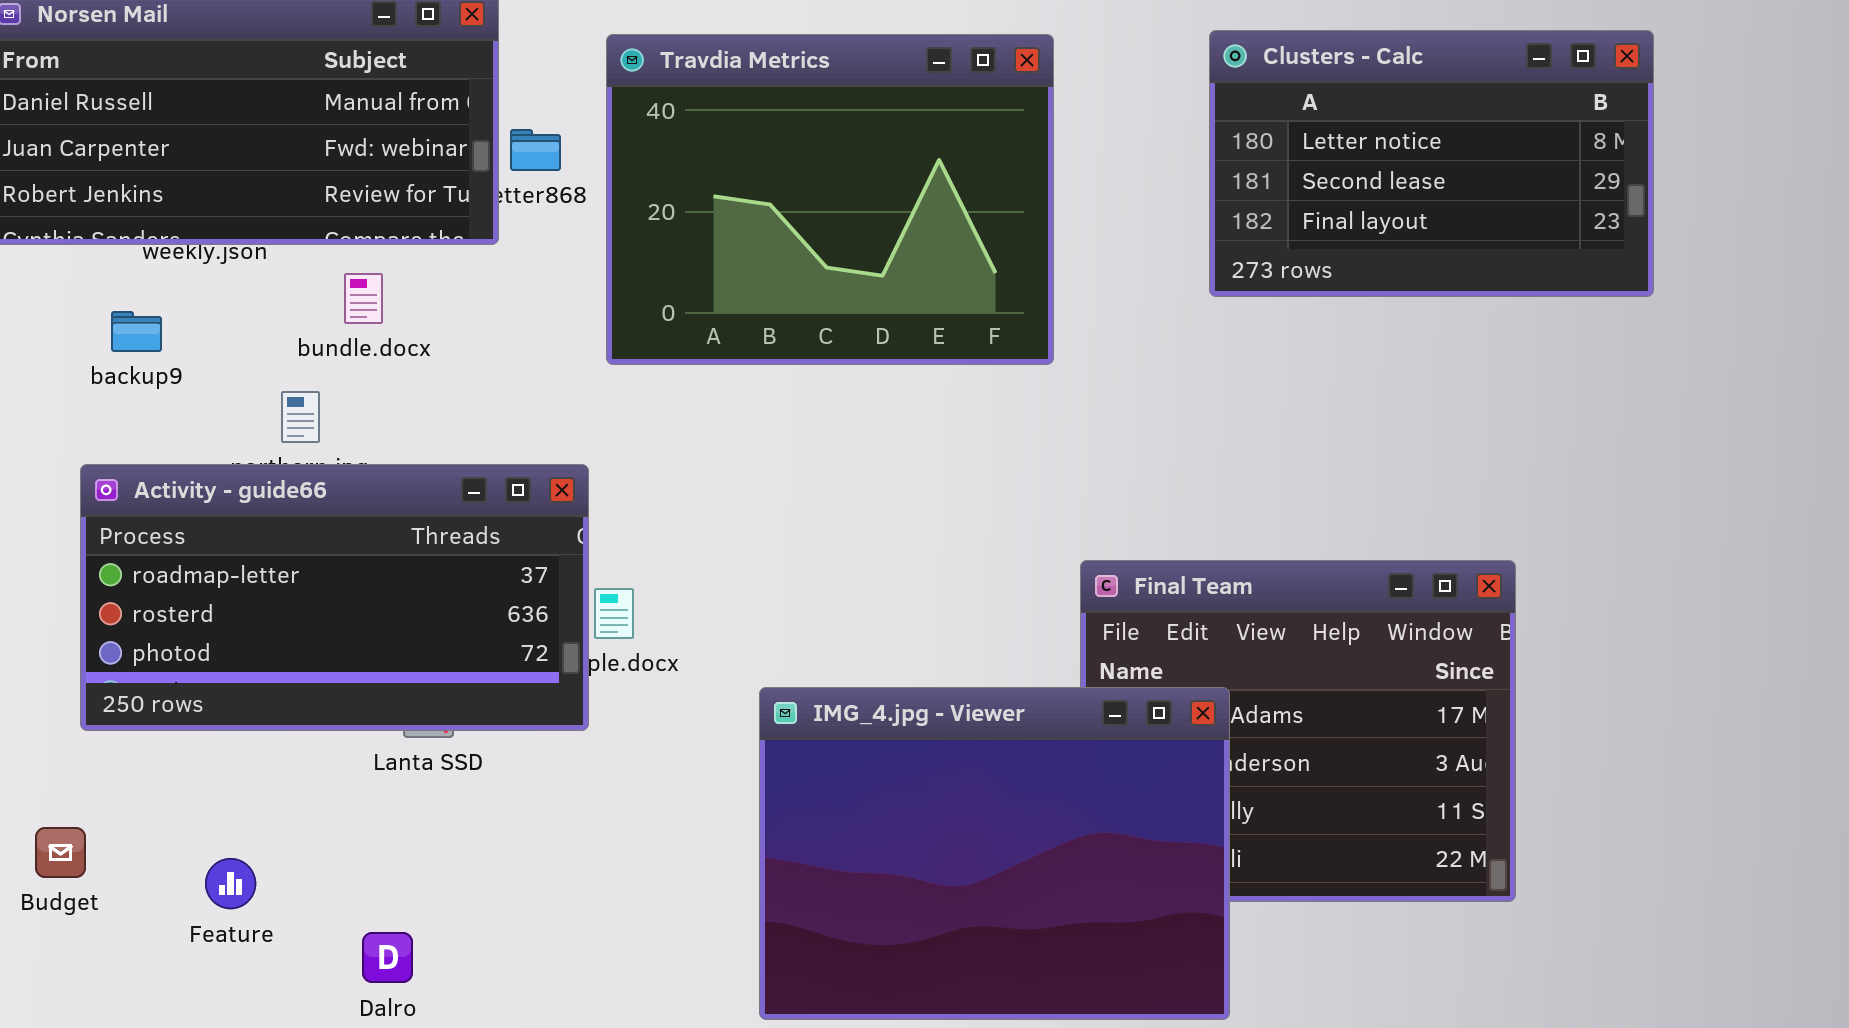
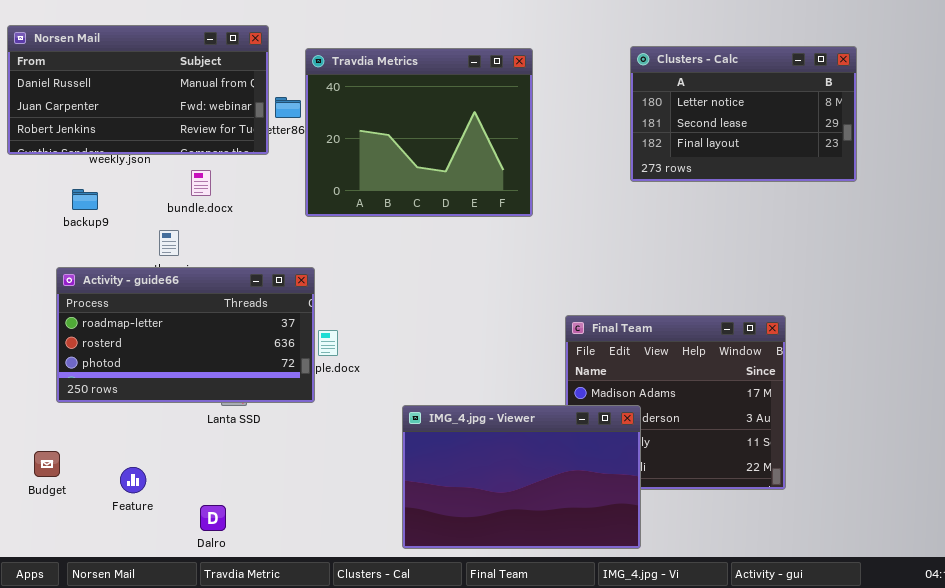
Travdia Metrics: [606,34,1054,365] -> [305,48,533,217], moved
IMG_4.jpg - Viewer: [759,687,1230,1020] -> [402,405,641,549], resized

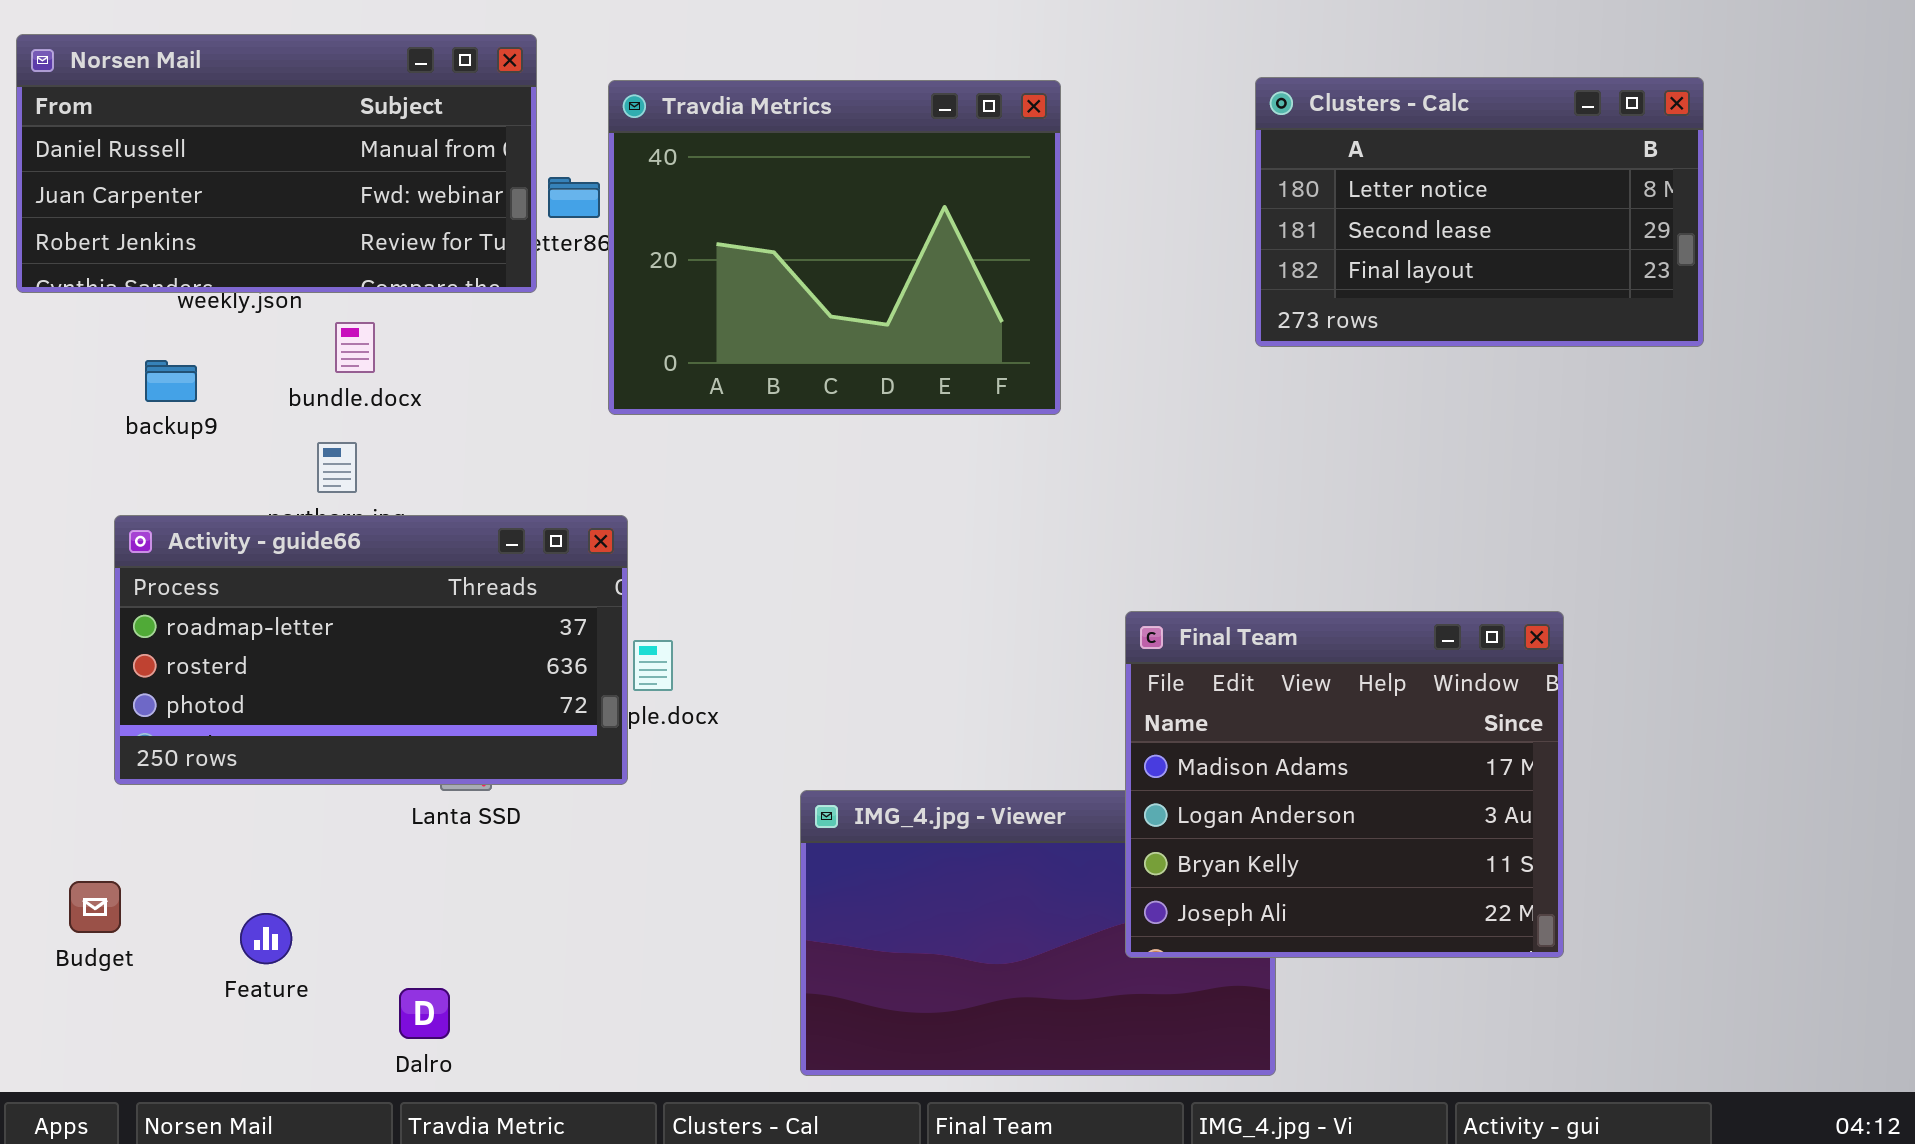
bundle.docx: [191,170,211,196] -> [335,322,375,373], moved
Final Team: [565,315,786,490] -> [1125,611,1564,958], raised

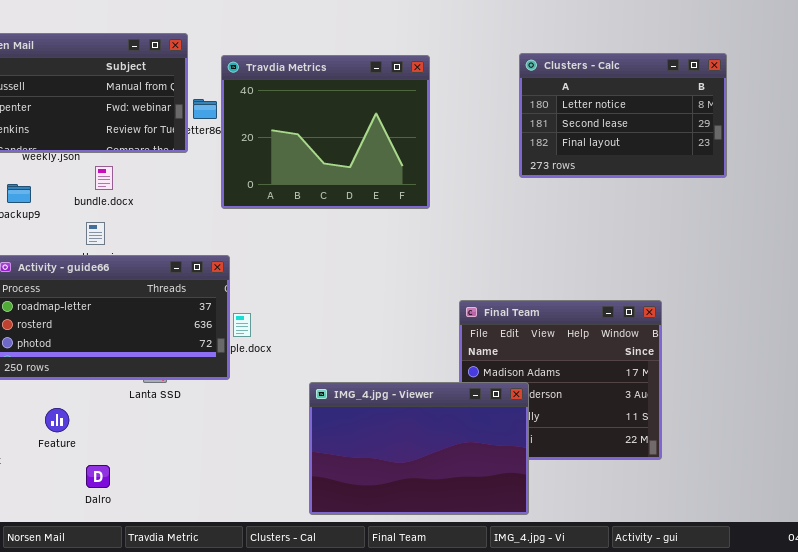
IMG_4.jpg - Viewer: [800,790,1276,1076] -> [309,382,529,515], raised
Feature: [240,913,292,964] -> [45,408,69,432], moved
Dalro: [399,988,450,1039] -> [86,465,110,488], moved

